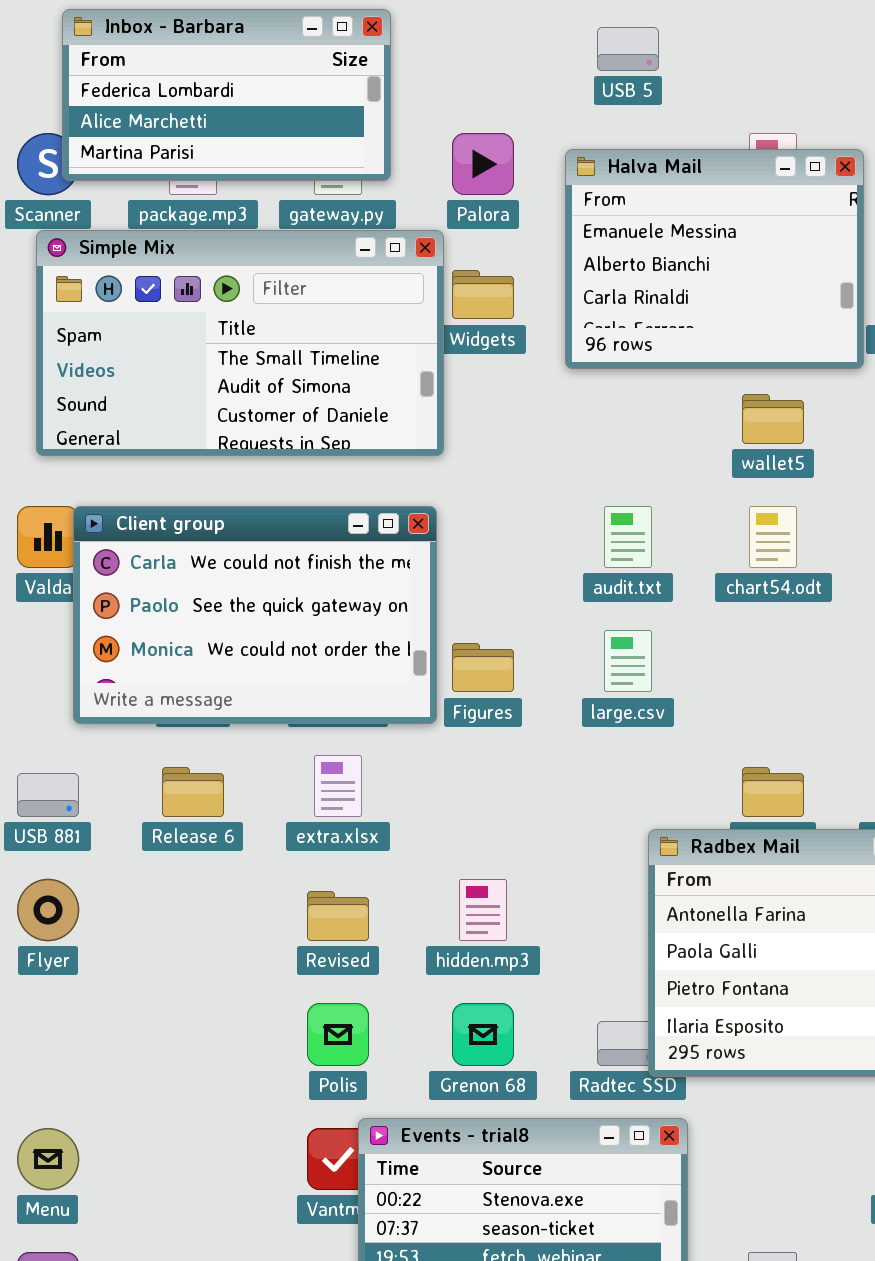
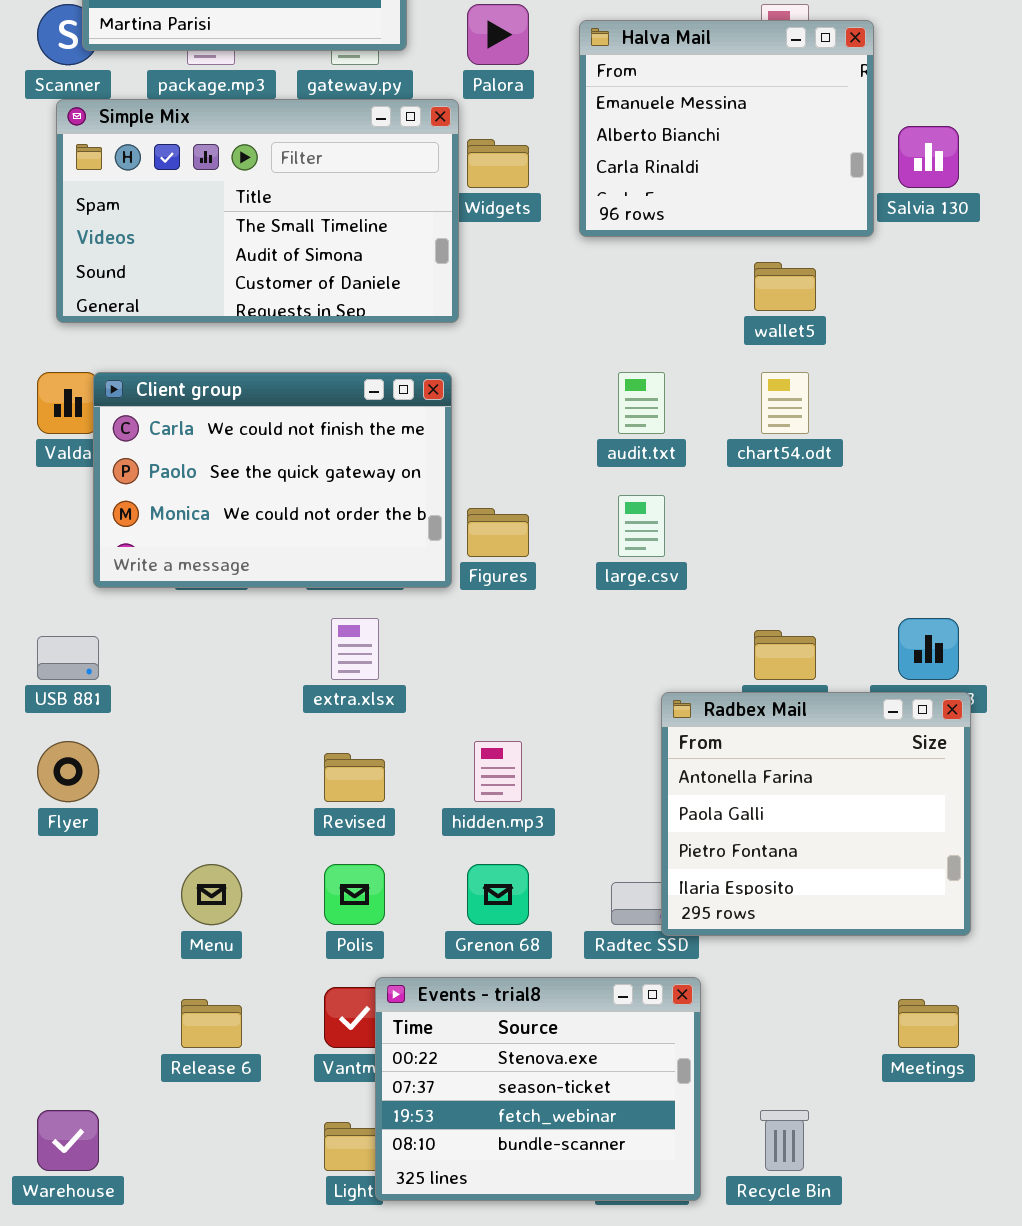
Release 6: [162,767,224,817] -> [181,999,242,1048], moved
Menu: [17,1128,79,1190] -> [181,864,242,925], moved

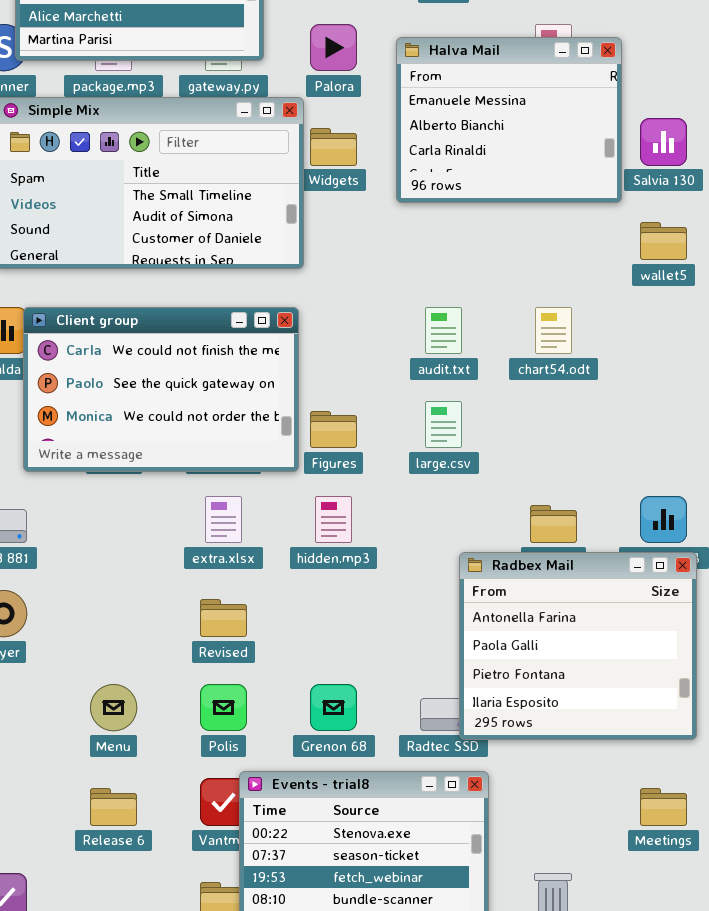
wallet5: [754,262,816,311] -> [640,222,687,260], moved
hidden.mp3: [474,741,522,802] -> [315,496,352,543], moved

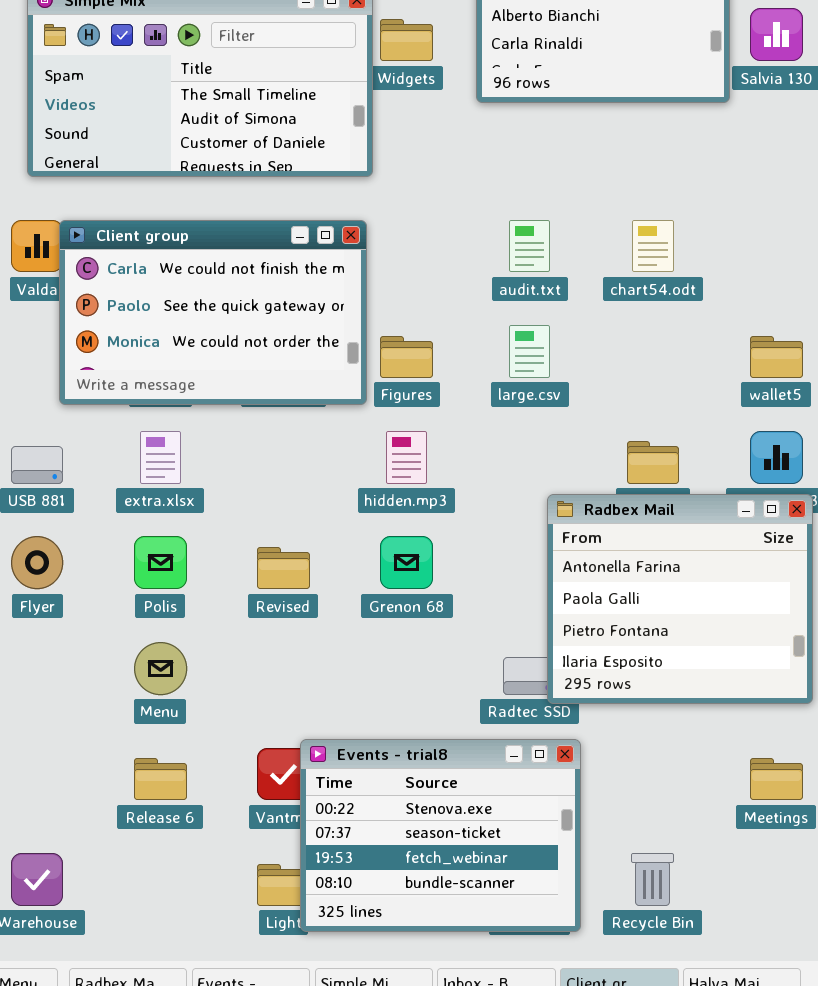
wallet5: [640,222,687,260] -> [750,336,803,378], moved
extra.xlsx: [205,496,242,543] -> [140,431,181,484], moved
Polis: [200,684,247,731] -> [134,536,187,589], moved
Grenon 68: [310,684,357,731] -> [380,536,433,589], moved

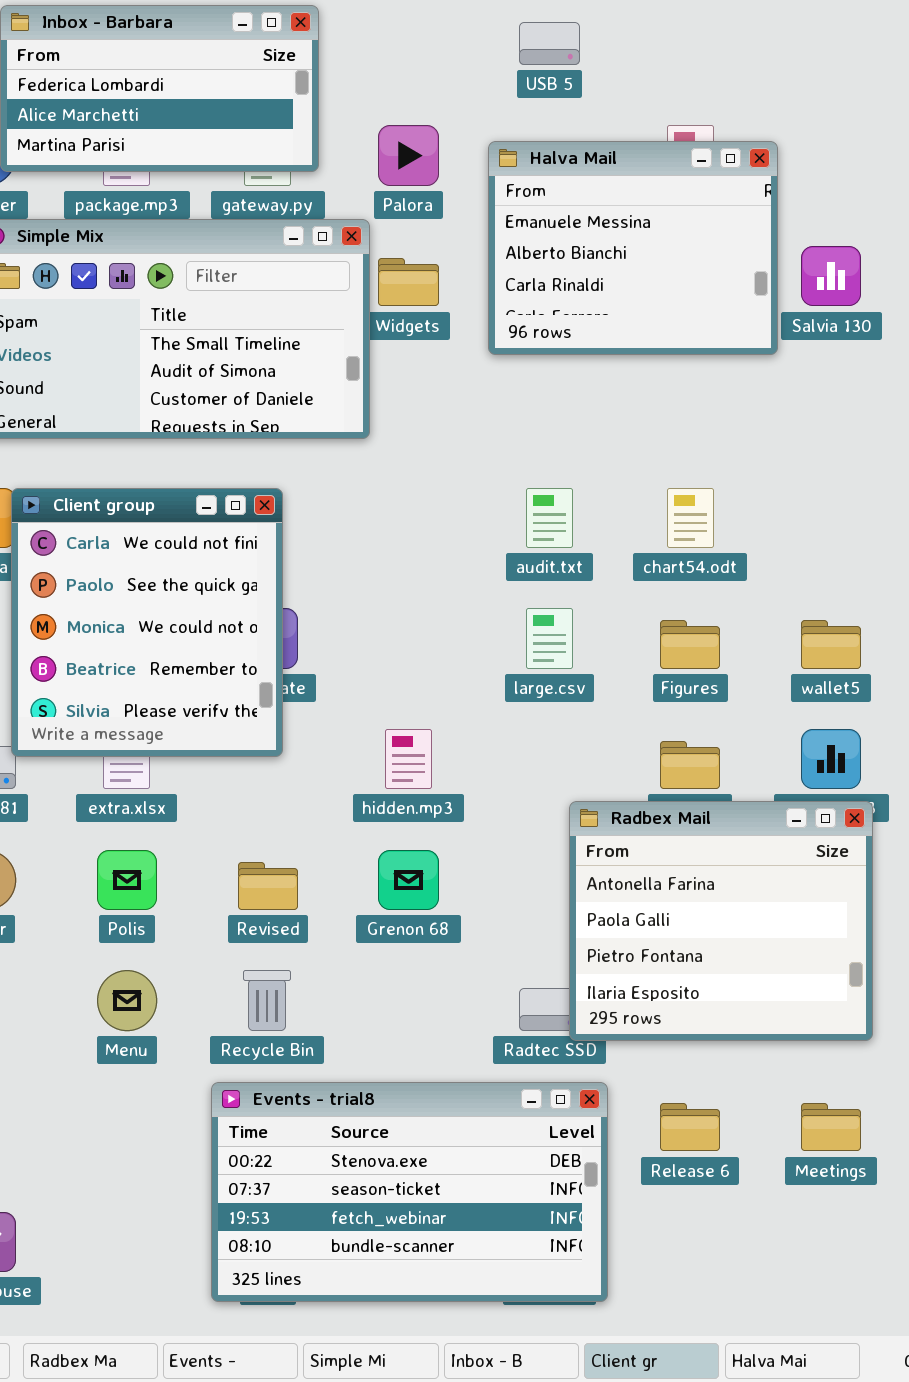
Client group: [59,220,367,405] -> [11,488,283,757], resized
Figures: [380,336,433,378] -> [660,620,720,669], moved
Events - trial8: [300,739,581,932] -> [211,1082,608,1302], resized
Release 6: [134,758,187,800] -> [660,1103,720,1151], moved
Recycle Bin: [631,853,674,906] -> [243,970,291,1031], moved

